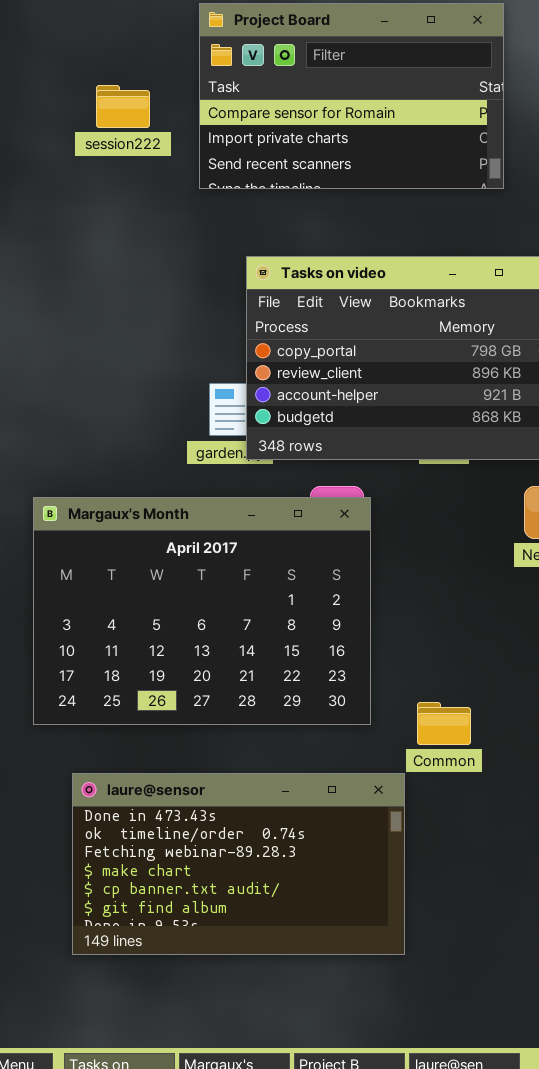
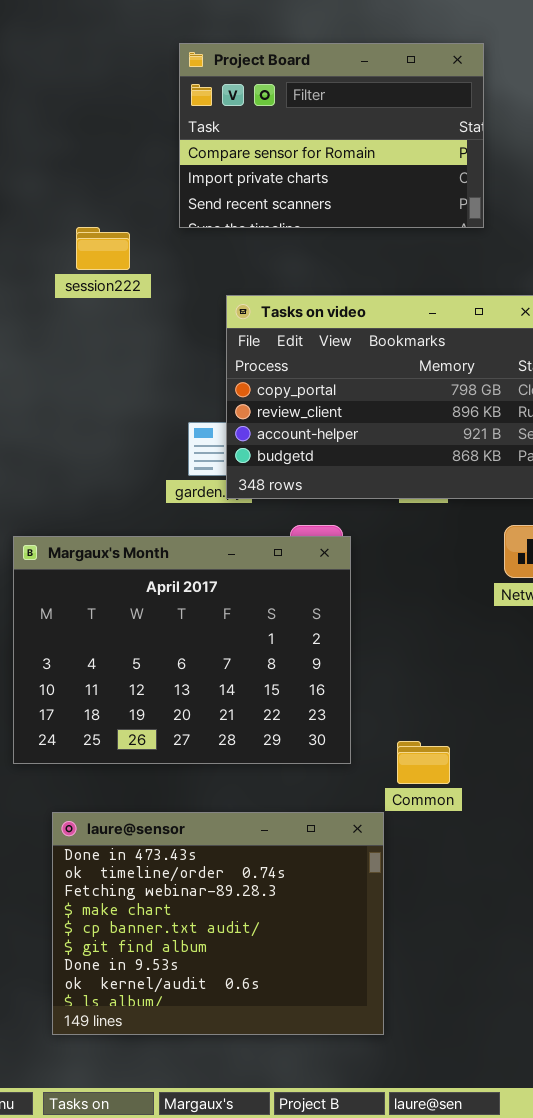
session222: [96,85,150,128] -> [76,227,130,270], moved
laure@sensor: [72,773,405,955] -> [52,812,384,1035], resized

